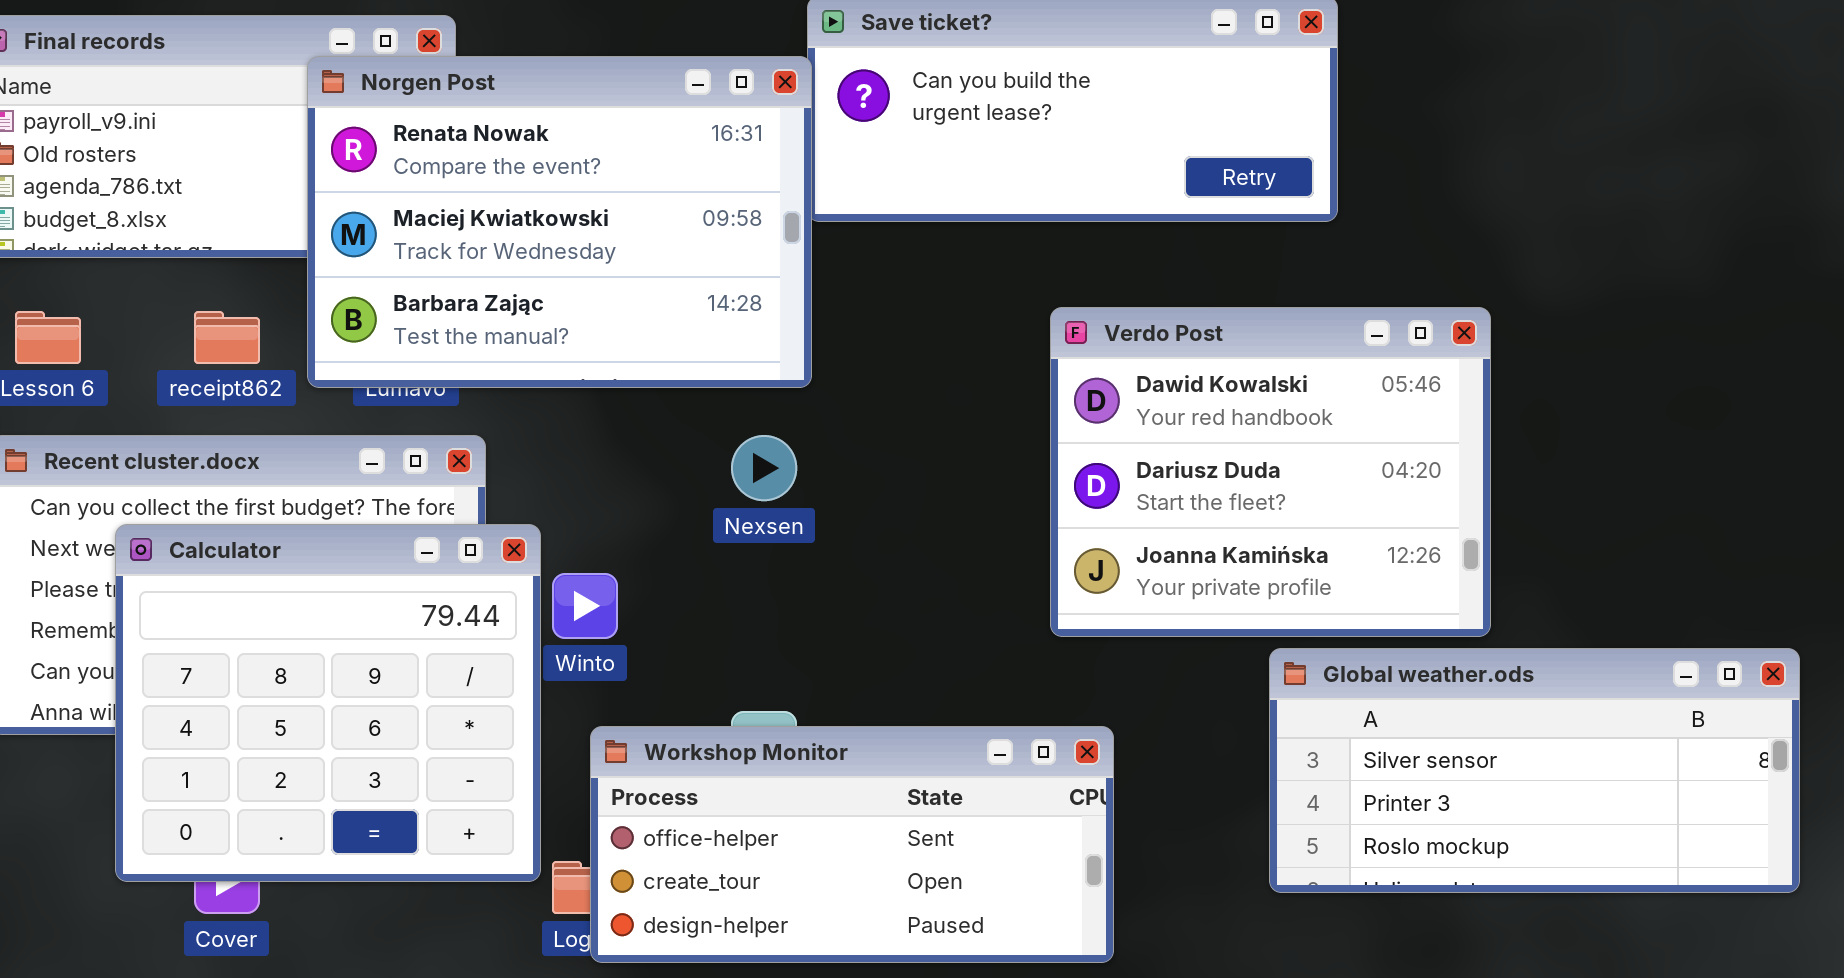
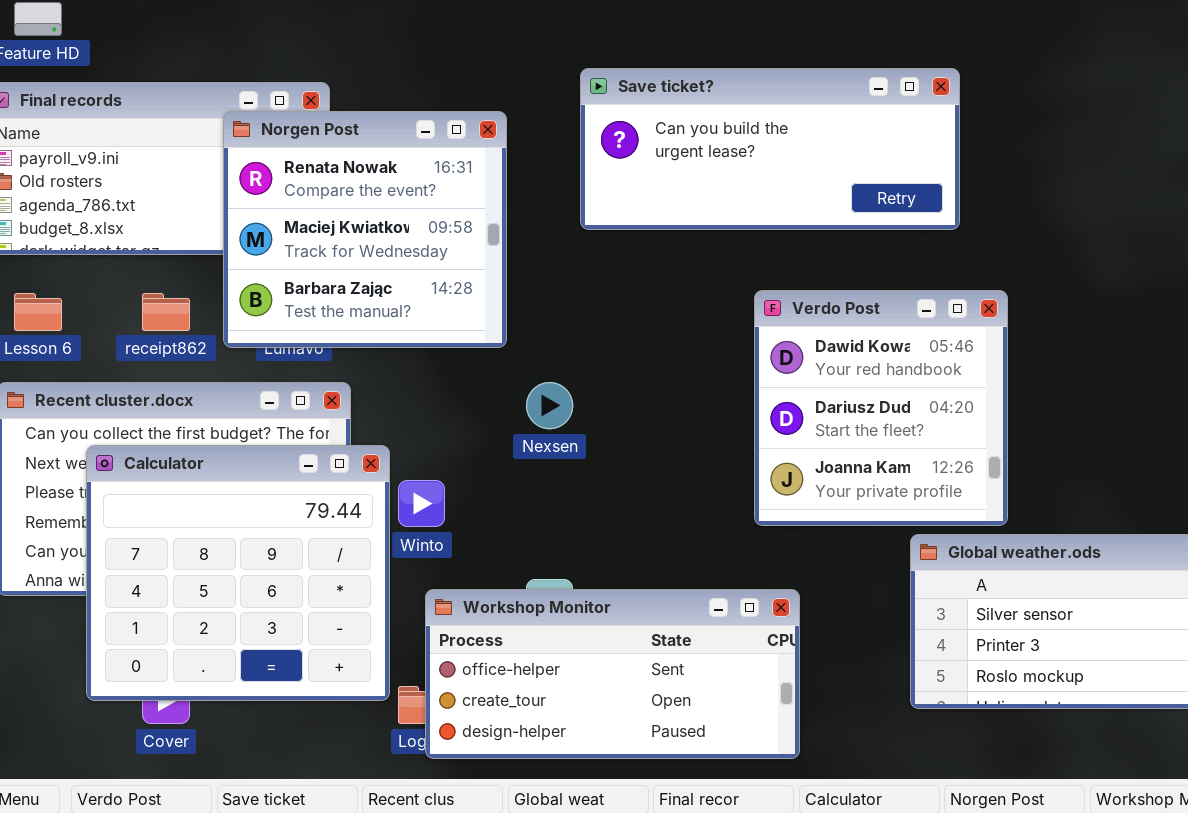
Norgen Post: [307,56,812,388] -> [223,111,507,348], resized
Verdo Post: [1050,307,1491,637] -> [754,290,1008,526], resized

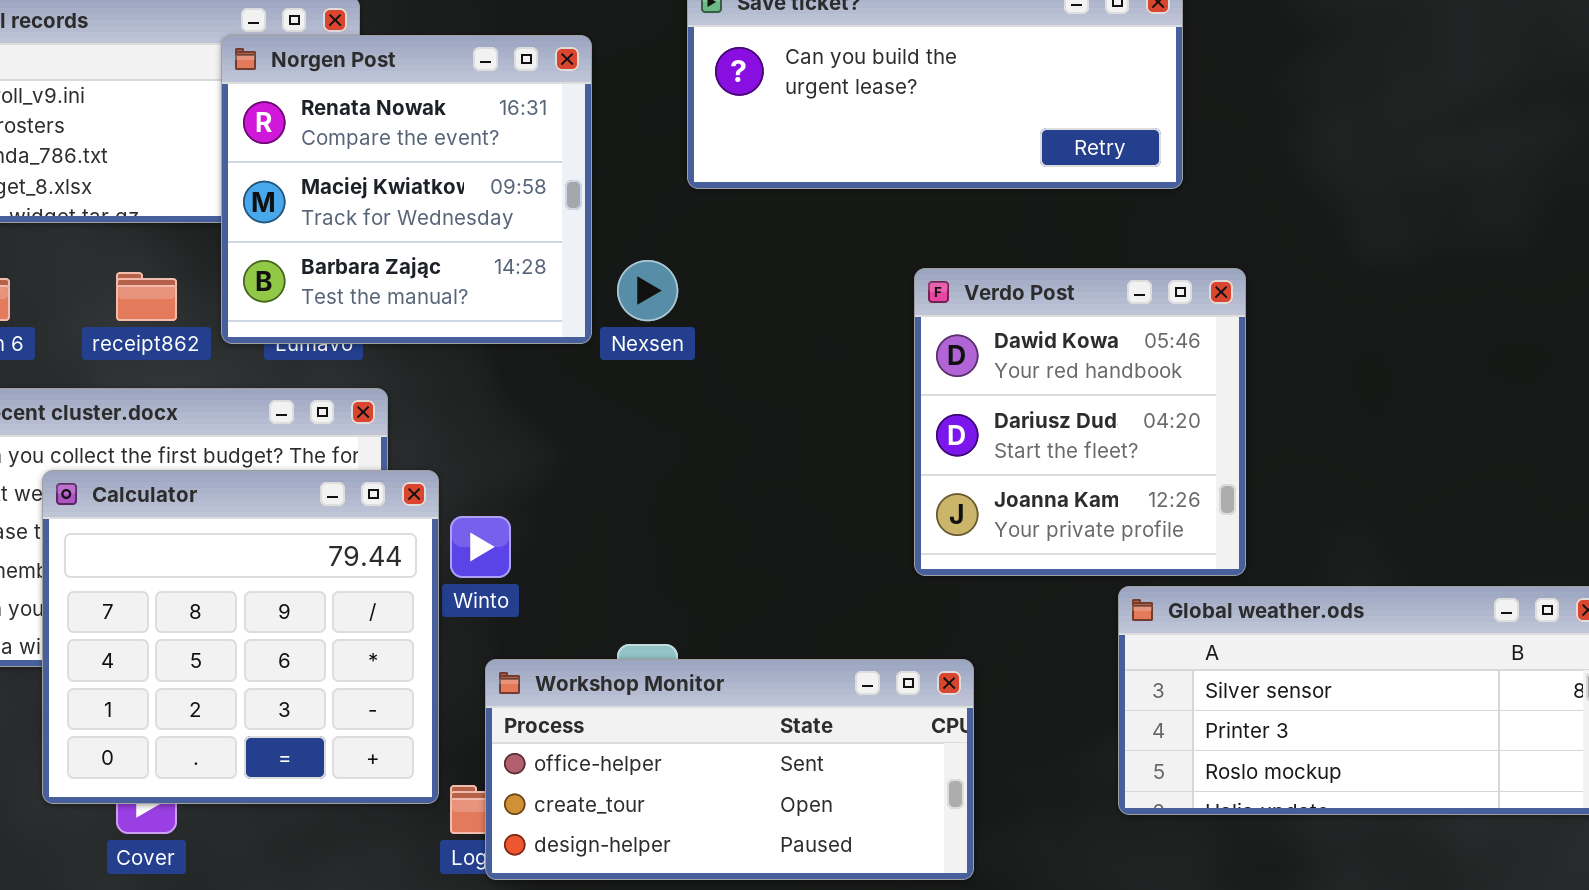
Nexsen: [526,382,573,429] -> [617,260,678,321], moved

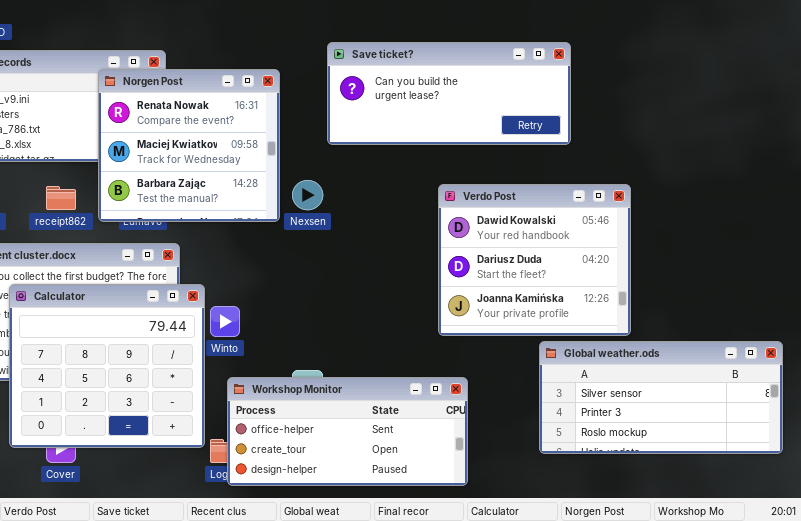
Verdo Post: [914,268,1246,576] -> [438,184,631,336], resized

